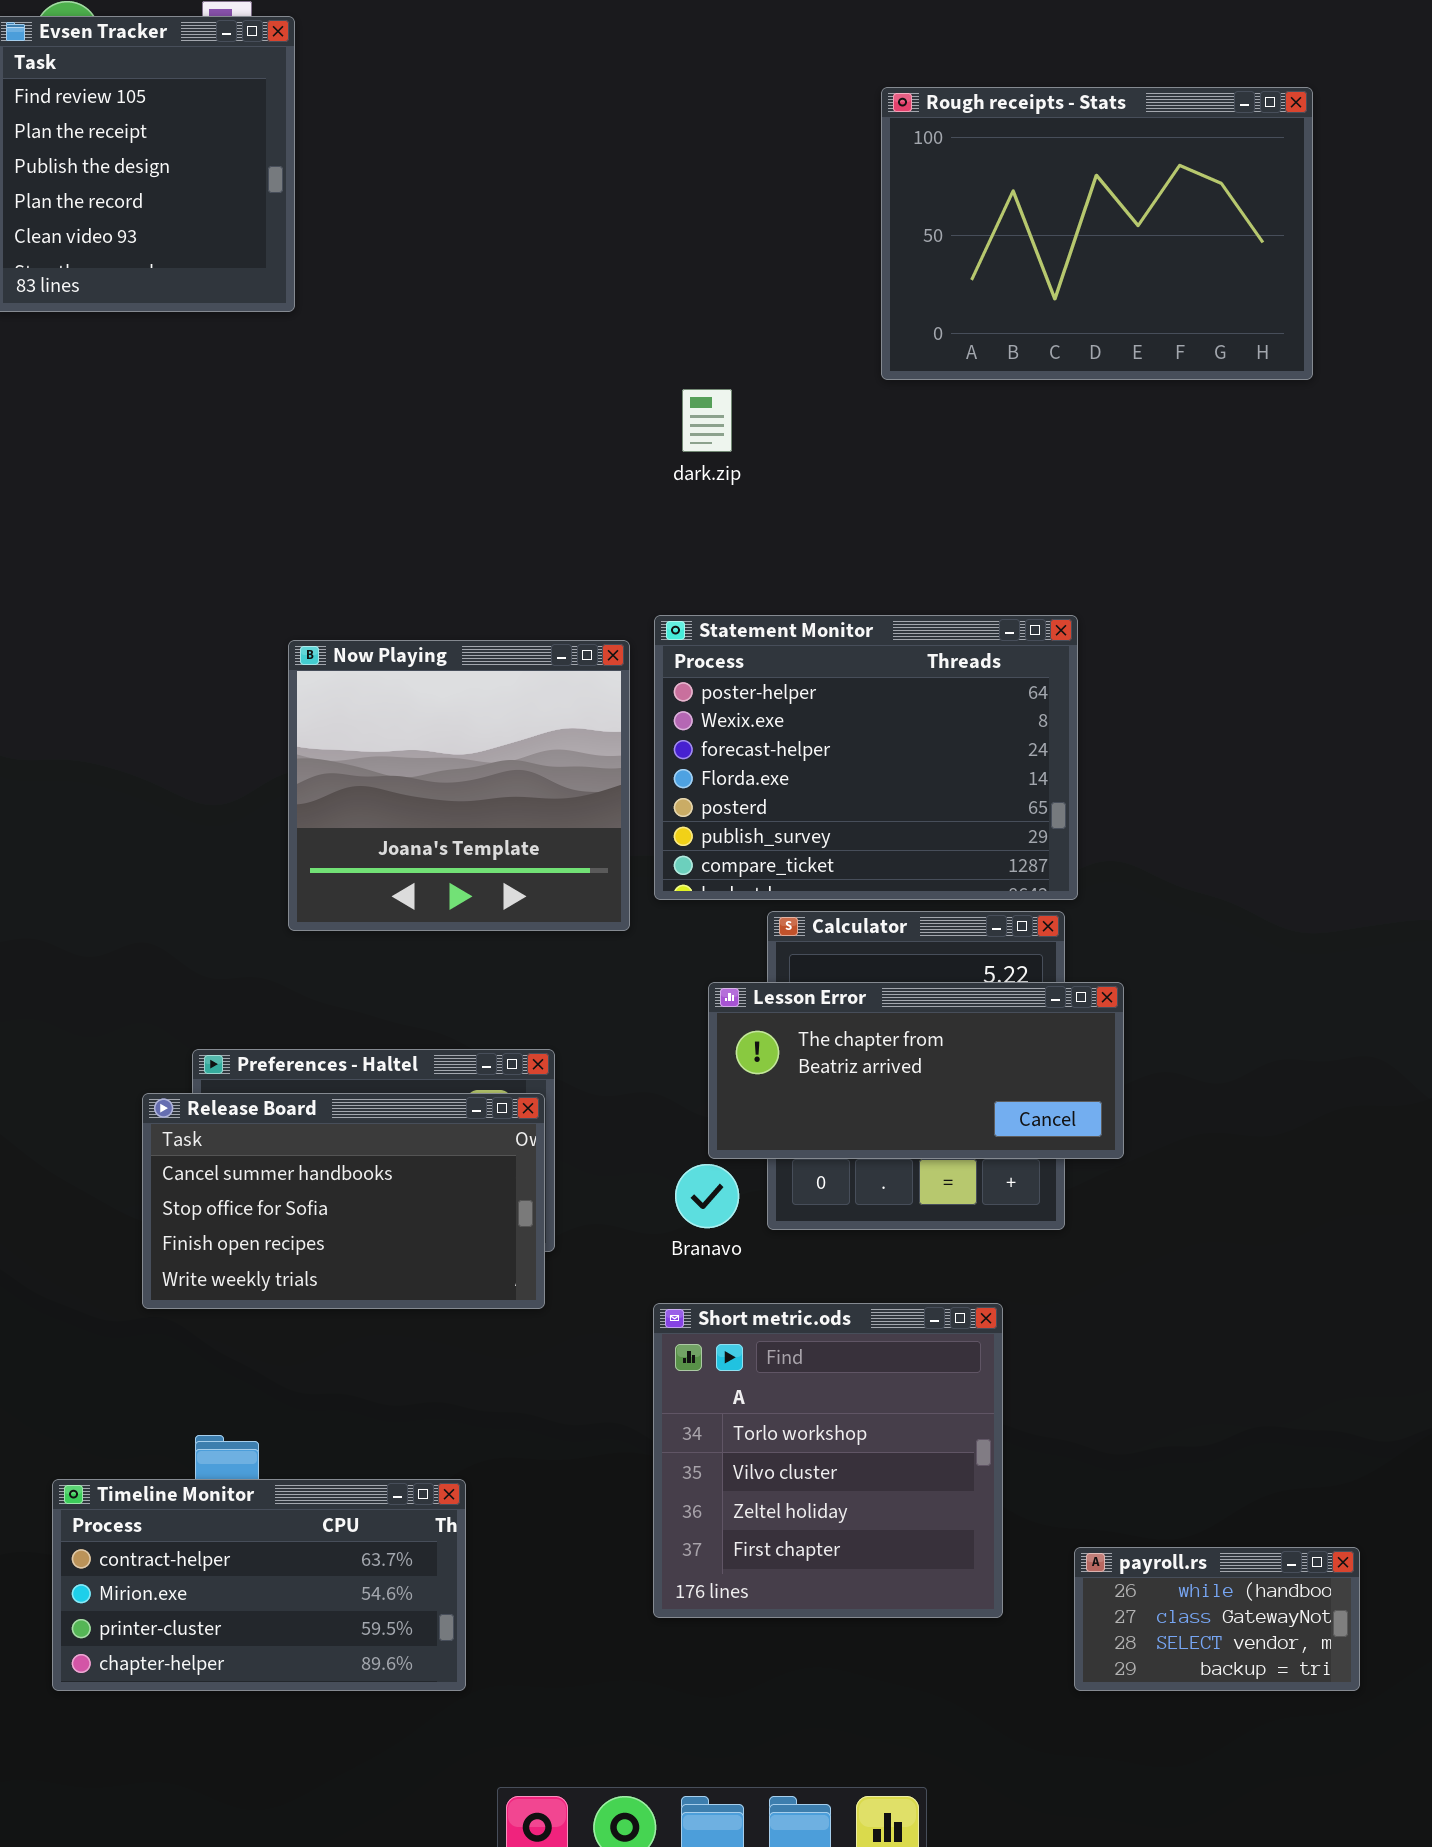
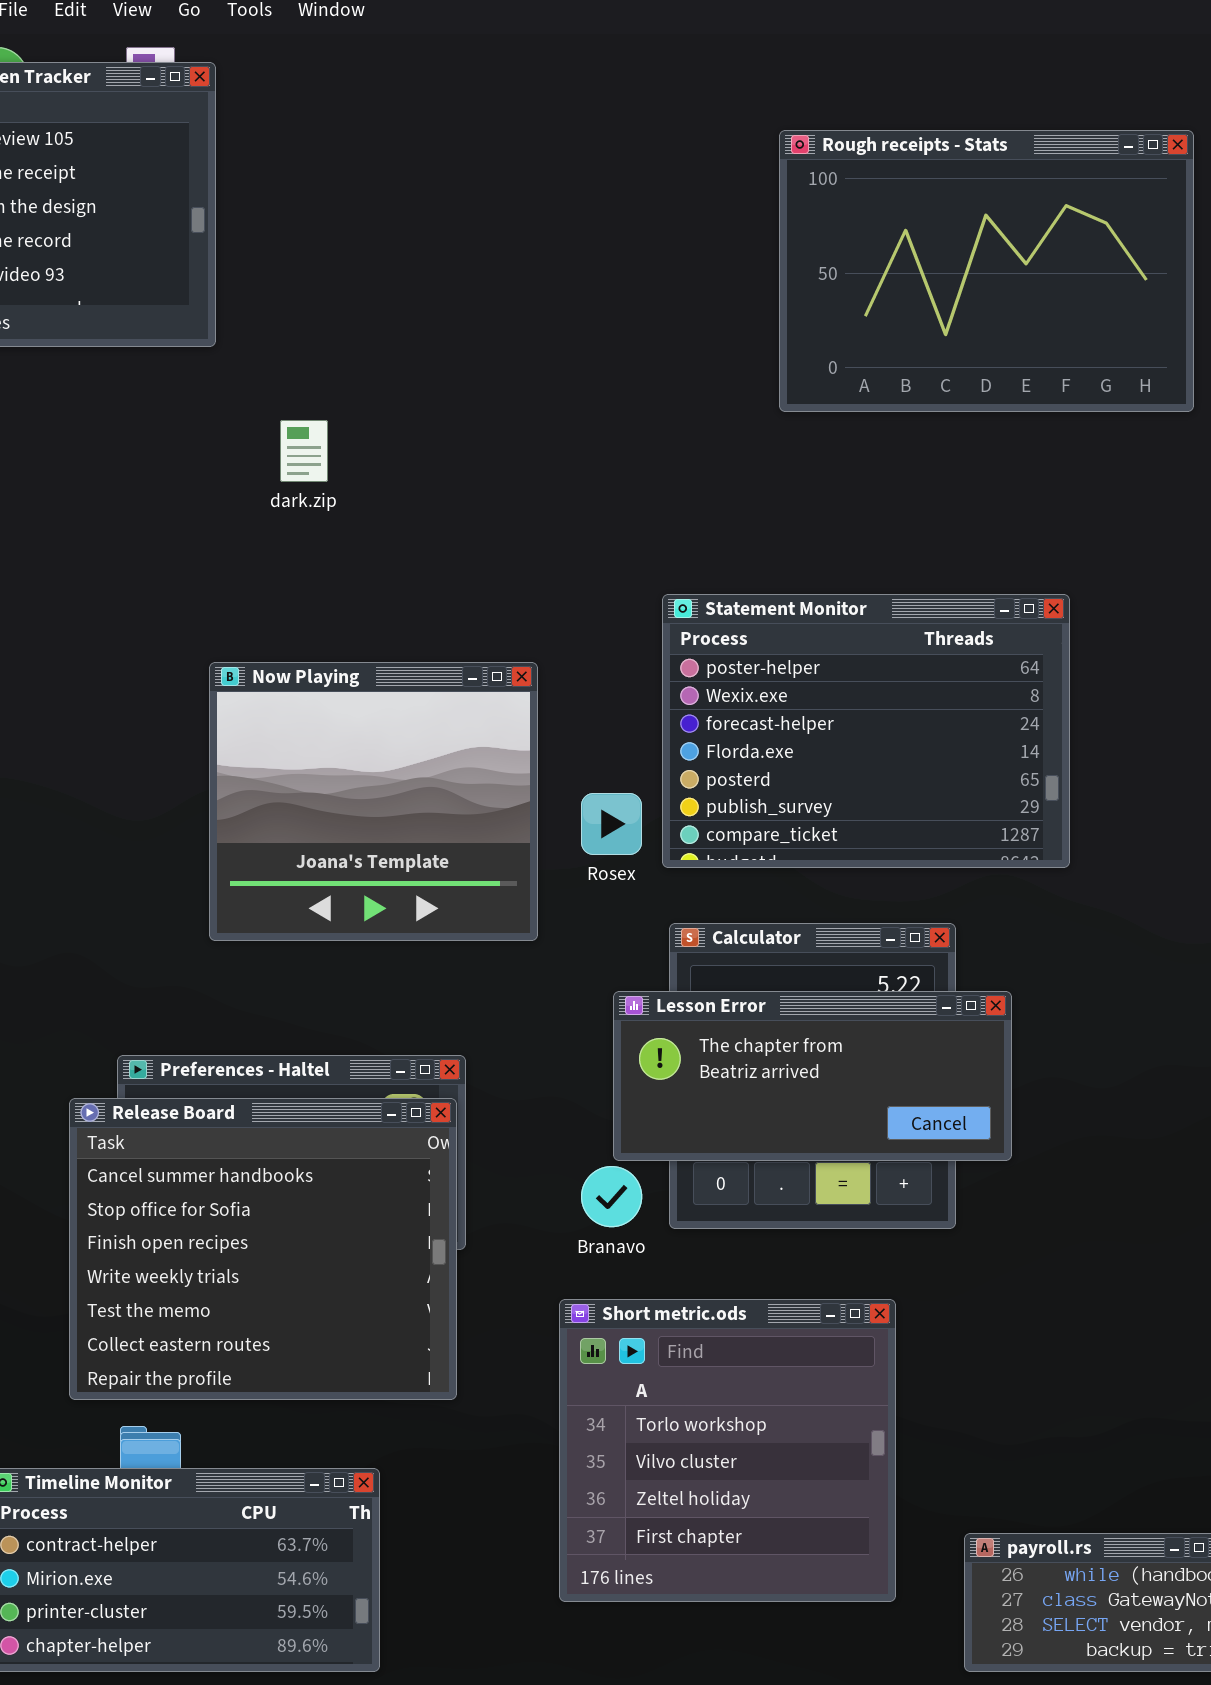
dark.zip: [682,389,732,452] -> [280,420,328,482], moved
Statement Monitor: [654,615,1078,900] -> [662,594,1070,868], moved
Release Board: [142,1093,545,1309] -> [69,1098,457,1400], resized

